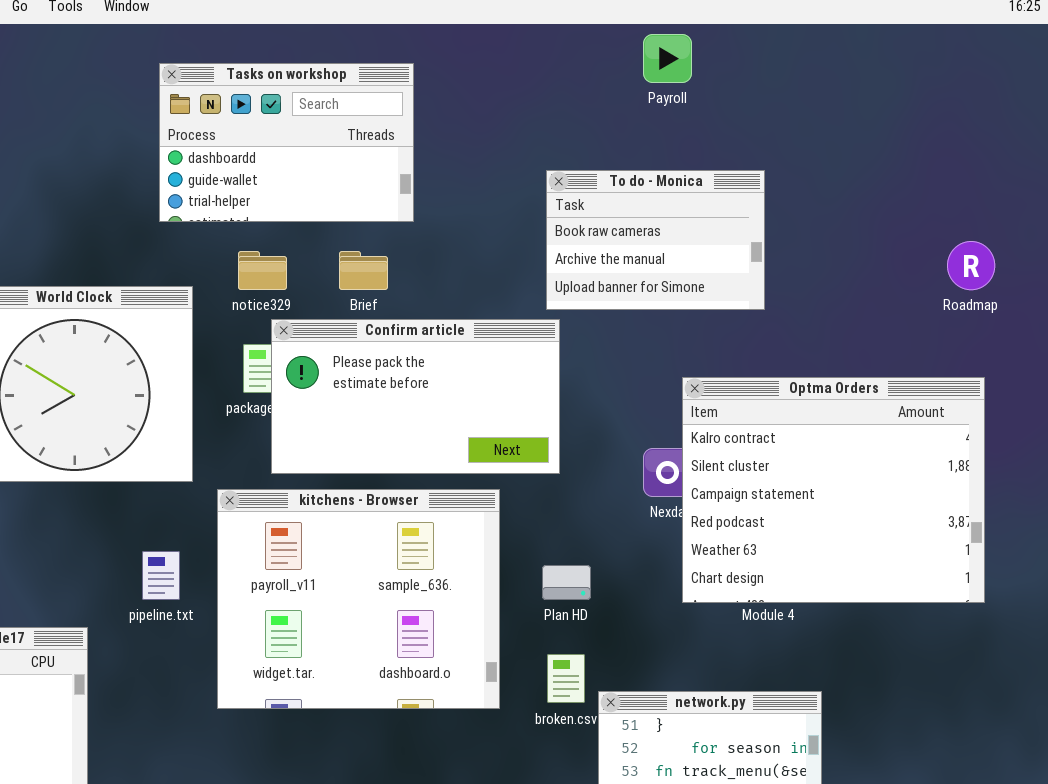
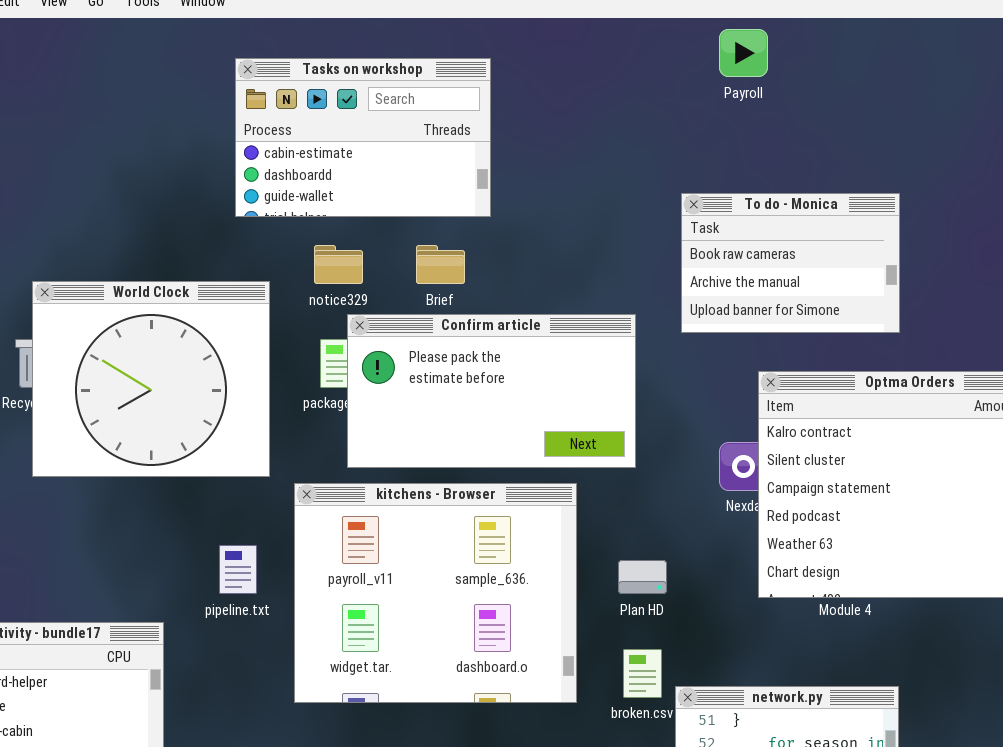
Tasks on workshop: [159,63,414,222] -> [235,58,491,217], scrolled up 1 row
To do - Monica: [546,170,765,310] -> [681,193,900,333], moved

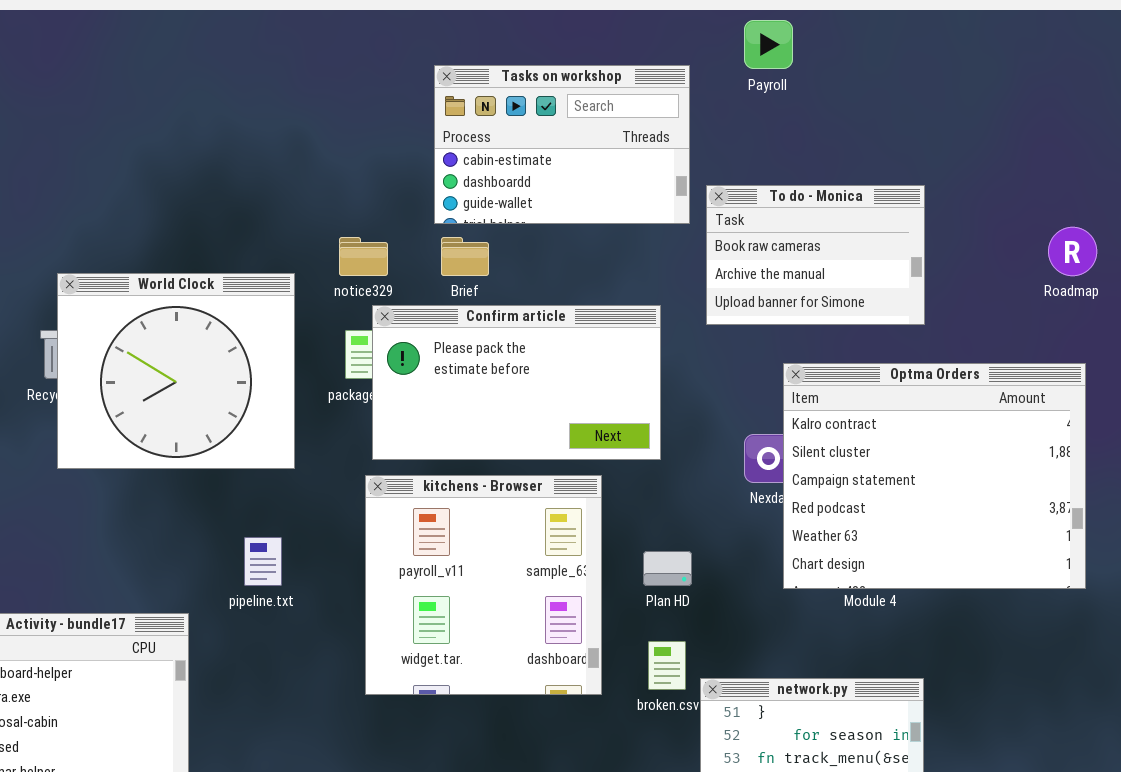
Tasks on workshop: [235,58,491,217] -> [434,65,690,224], moved
kitchens - Browser: [294,483,577,703] -> [365,475,602,695], resized

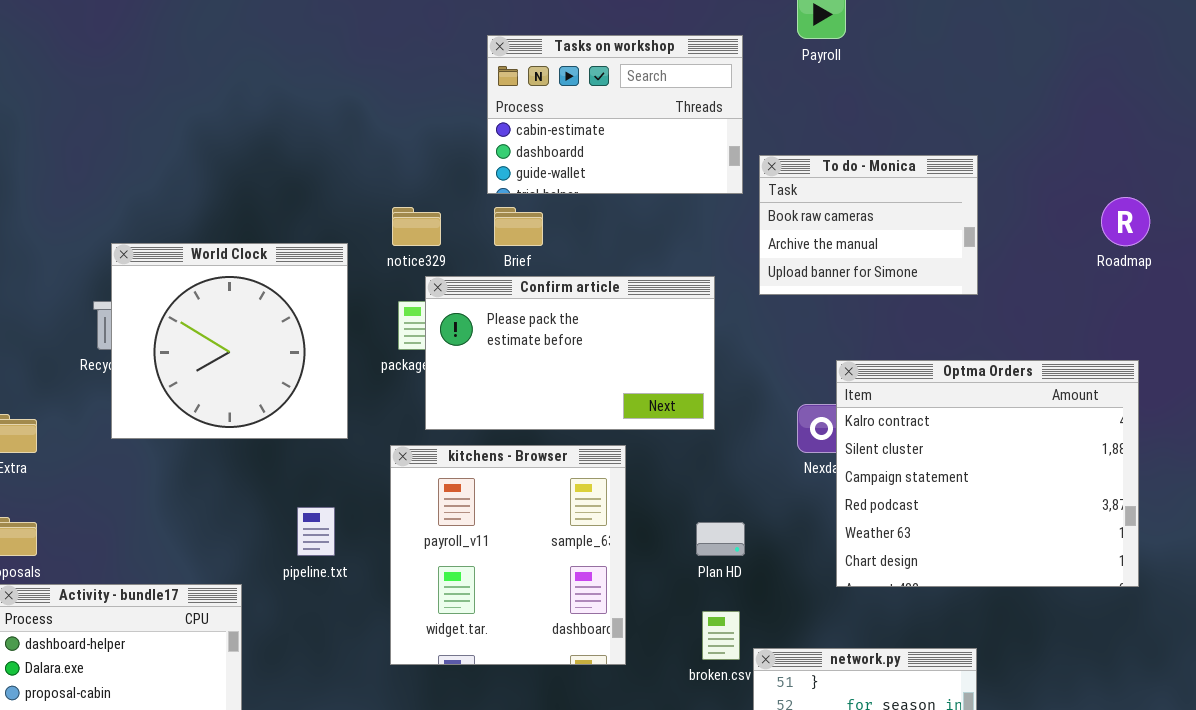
Optma Orders: [783,363,1086,589] -> [836,360,1139,587], moved
kitchens - Browser: [365,475,602,695] -> [390,445,626,665], moved

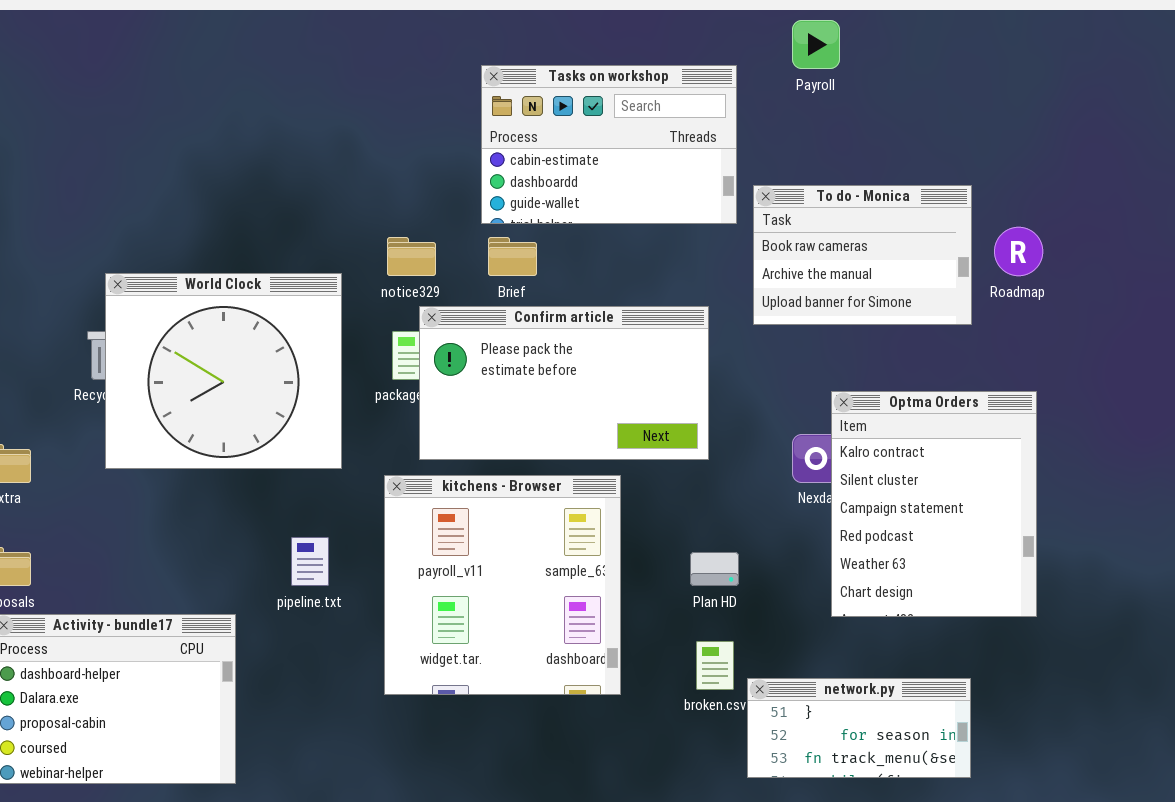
Roadmap: [1101,197,1150,246] -> [994,227,1043,276], moved
Optma Orders: [836,360,1139,587] -> [831,391,1037,617], resized

